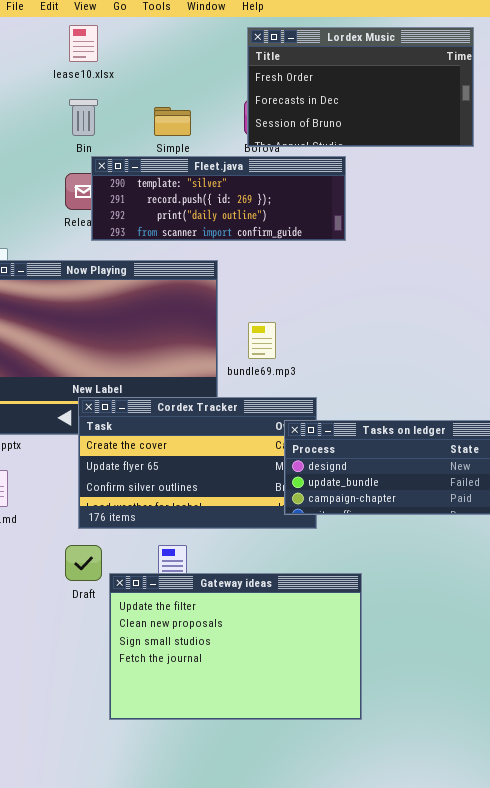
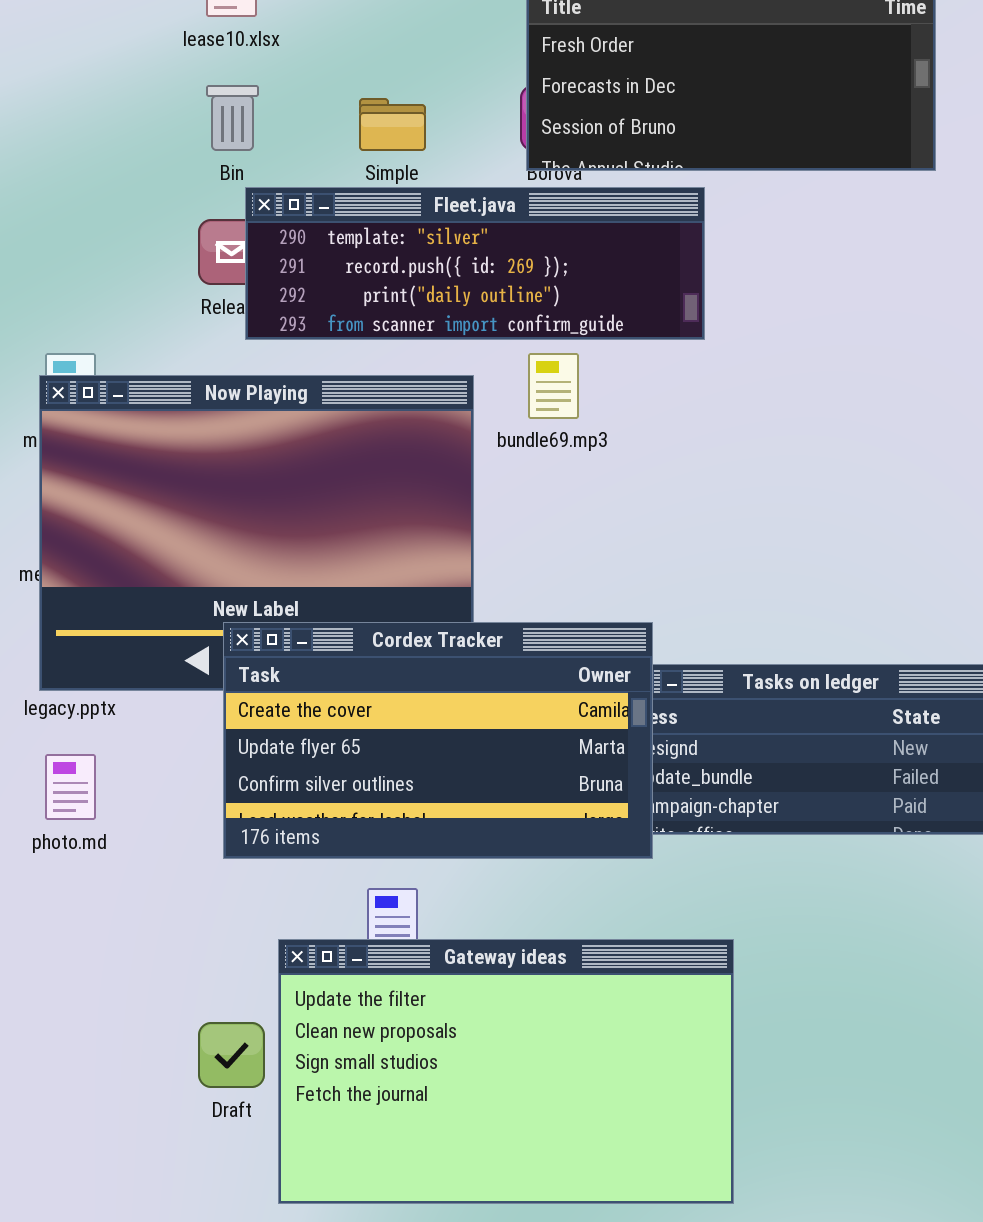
bundle69.mp3: [248,322,276,359] -> [528,353,579,419], moved
Cordex Tracker: [78,397,317,529] -> [223,622,653,859], raised
Draft: [65,545,102,581] -> [198,1022,265,1088], moved

